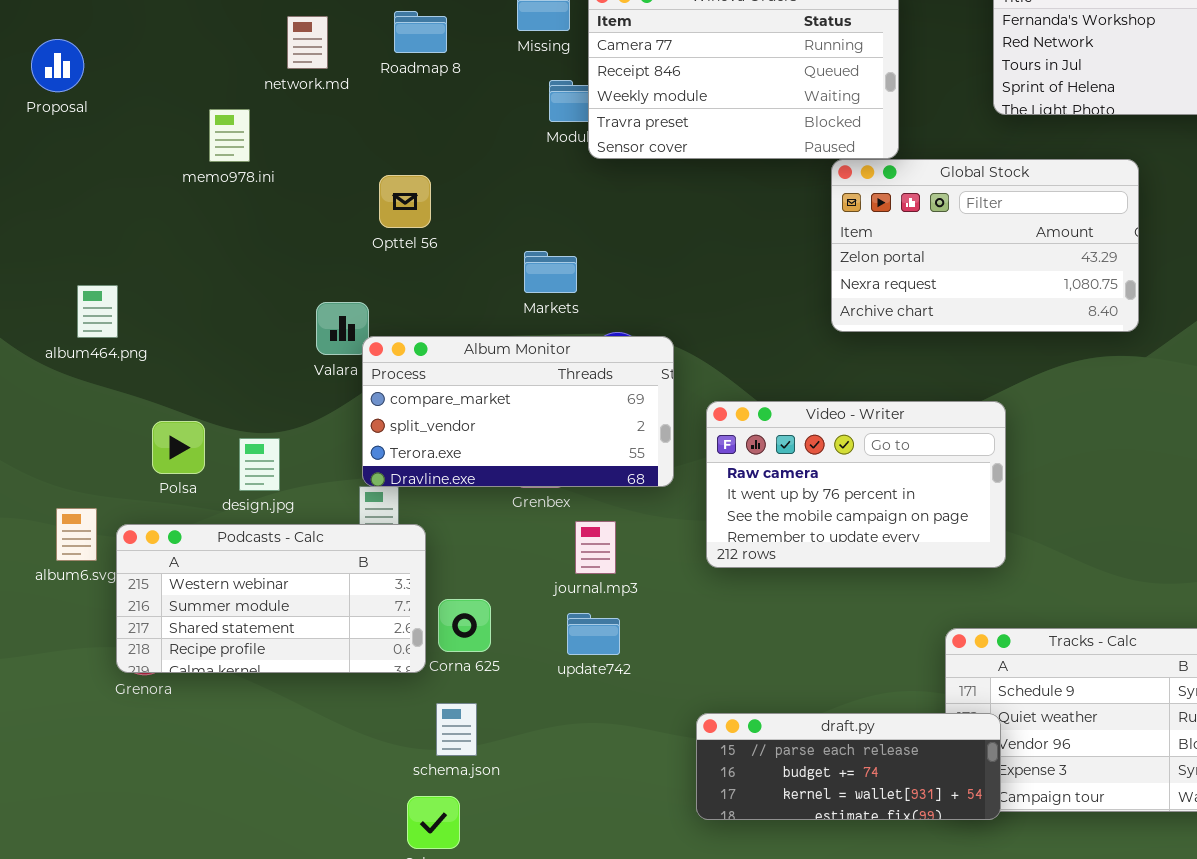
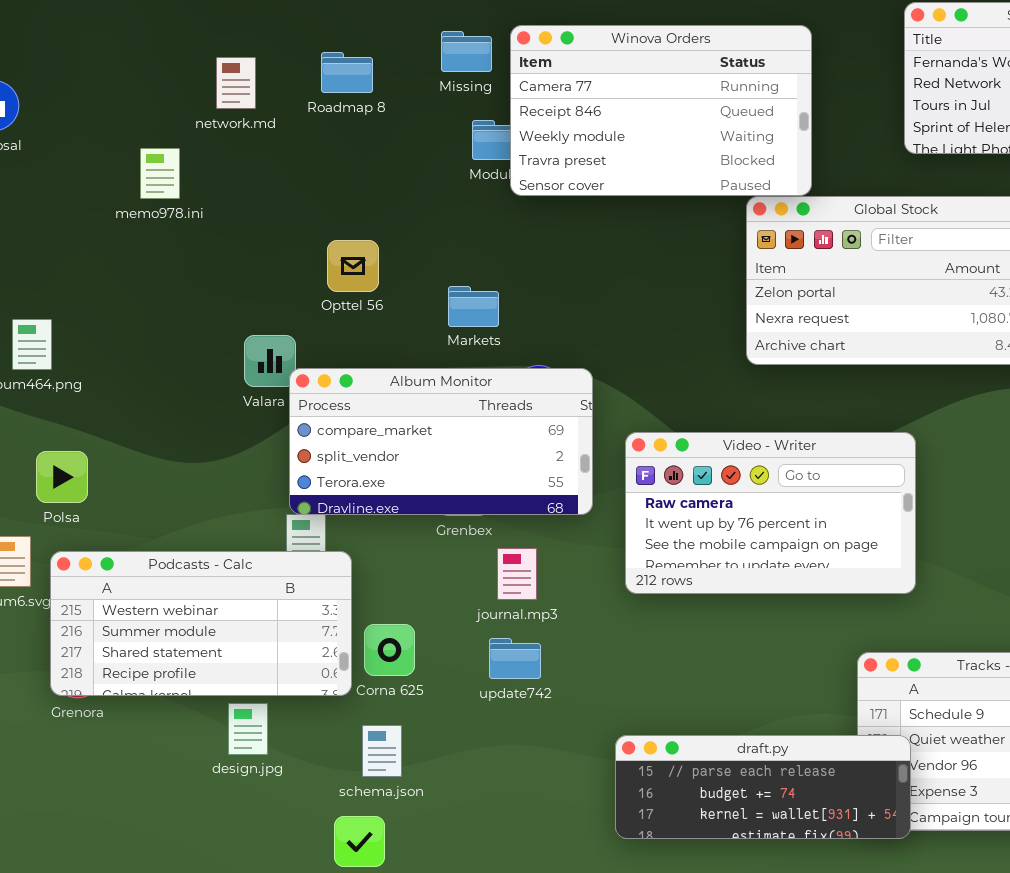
Opttel 56: [379,175,431,228] -> [327,240,379,292], moved
Polsa: [152,421,205,474] -> [36,451,88,503], moved
design.jpg: [239,438,280,491] -> [228,703,268,755], moved

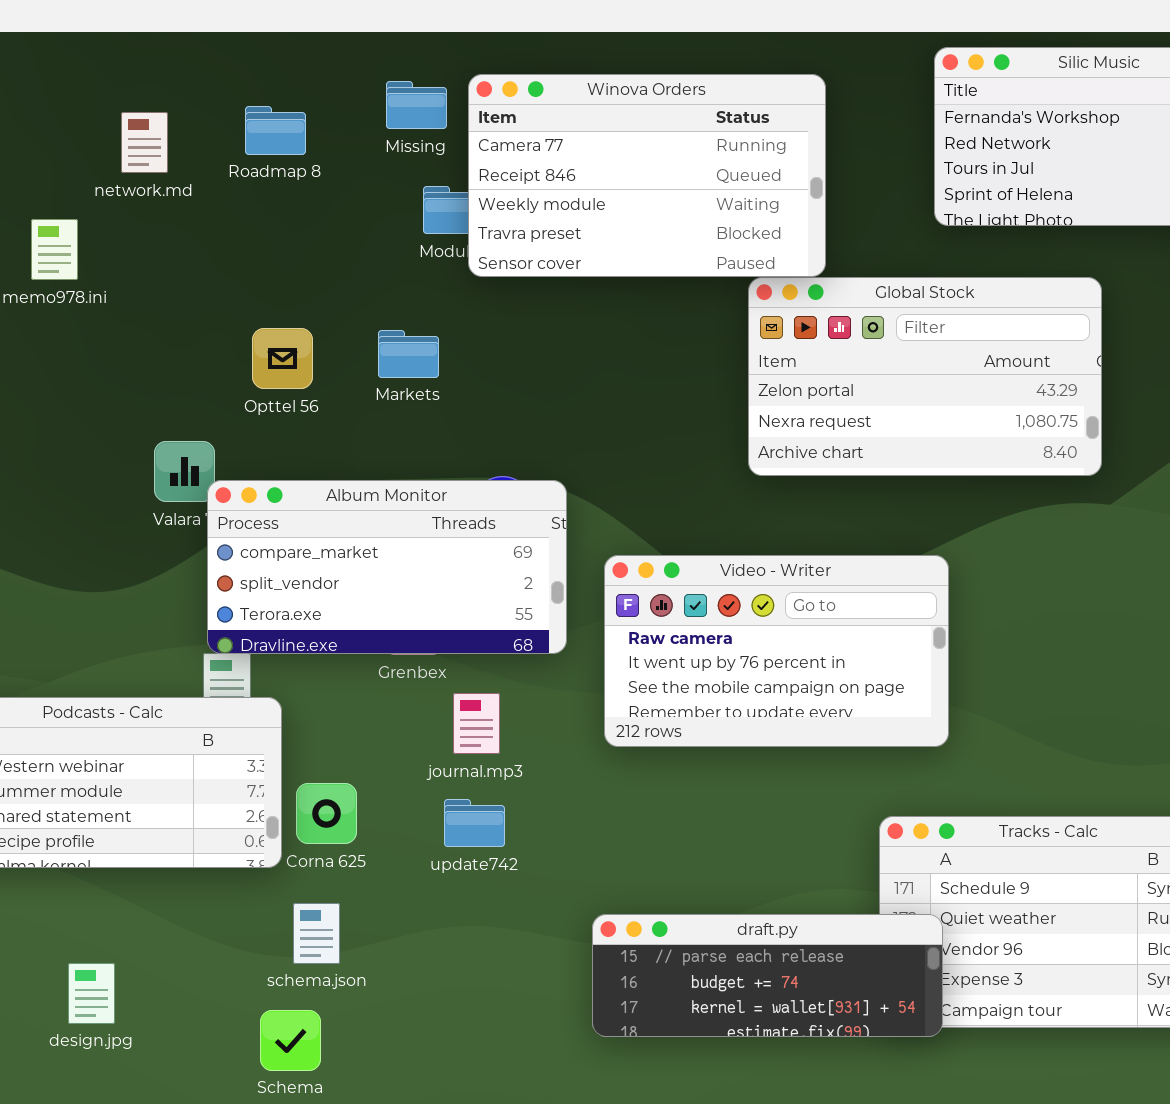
Markets: [448,286,499,327] -> [378,330,439,378], moved
design.jpg: [228,703,268,755] -> [68,963,115,1024], moved

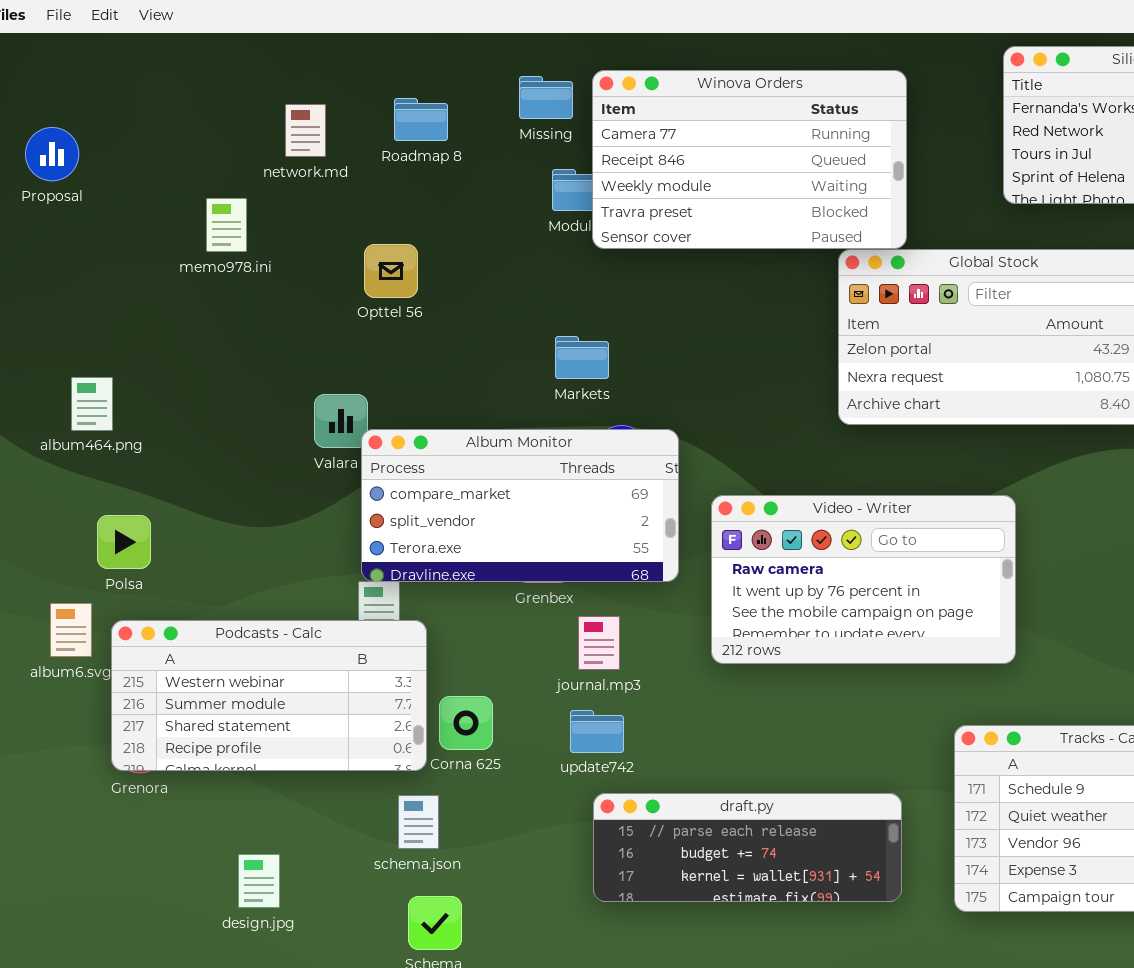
Opttel 56: [252,328,313,389] -> [364,244,418,298], moved
Markets: [378,330,439,378] -> [555,336,609,379], moved
schema.json: [293,903,340,964] -> [398,795,439,849], moved
draft.py: [592,914,943,1037] -> [593,793,902,902], moved

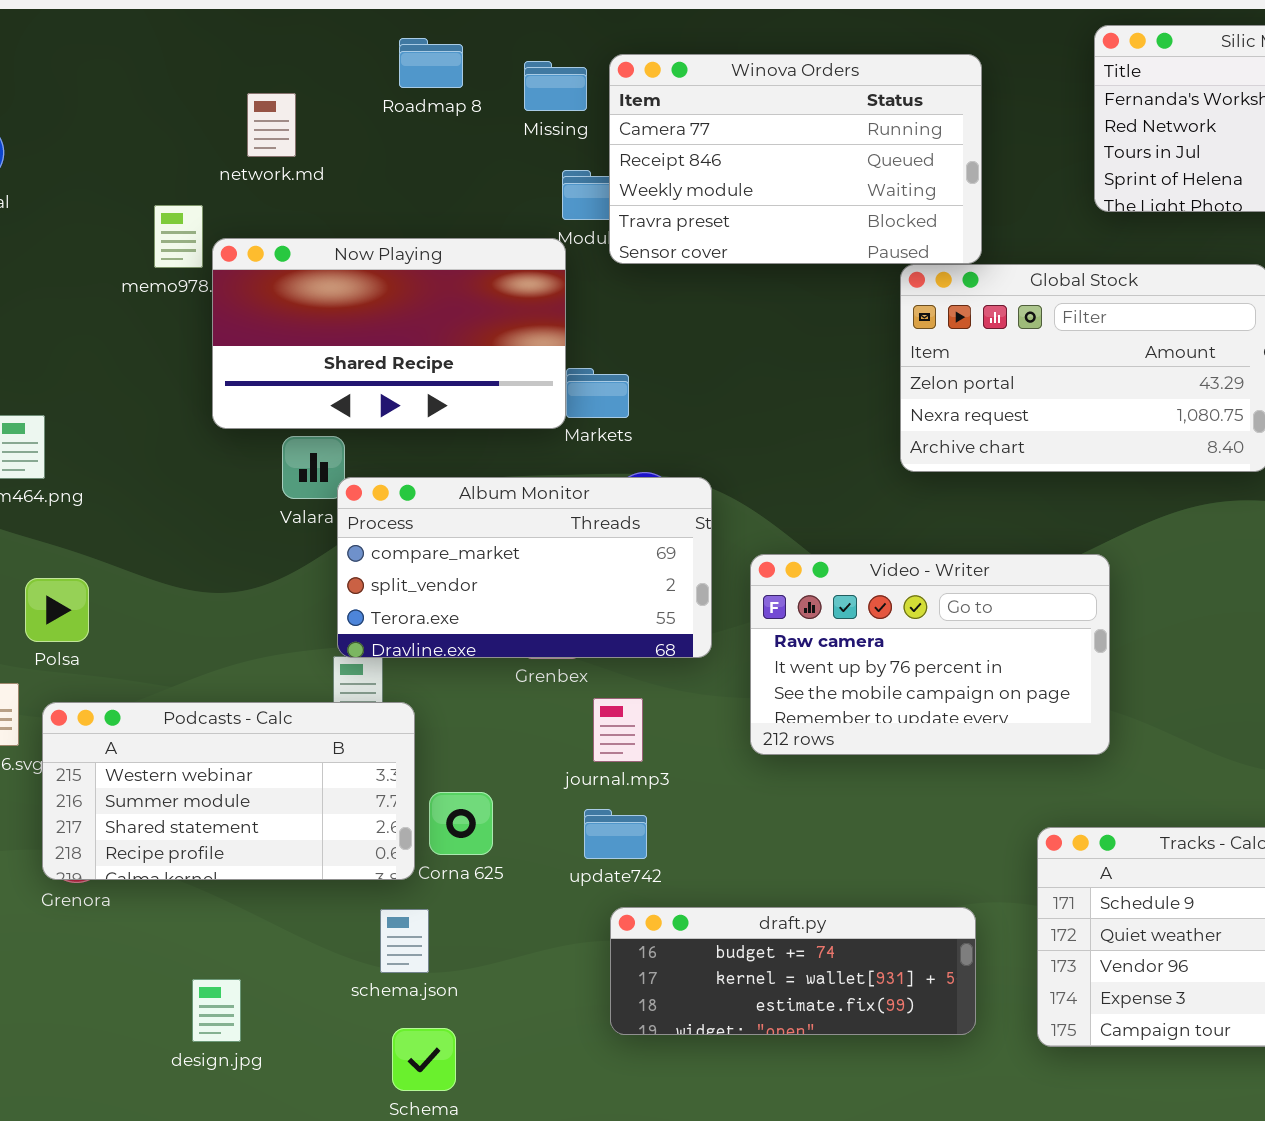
Roadmap 8: [394,98,448,141] -> [399,38,463,88], moved
Now Playing: none -> [212,238,566,429], opened
draft.py: [593,793,902,902] -> [610,907,976,1035], scrolled down 1 row

